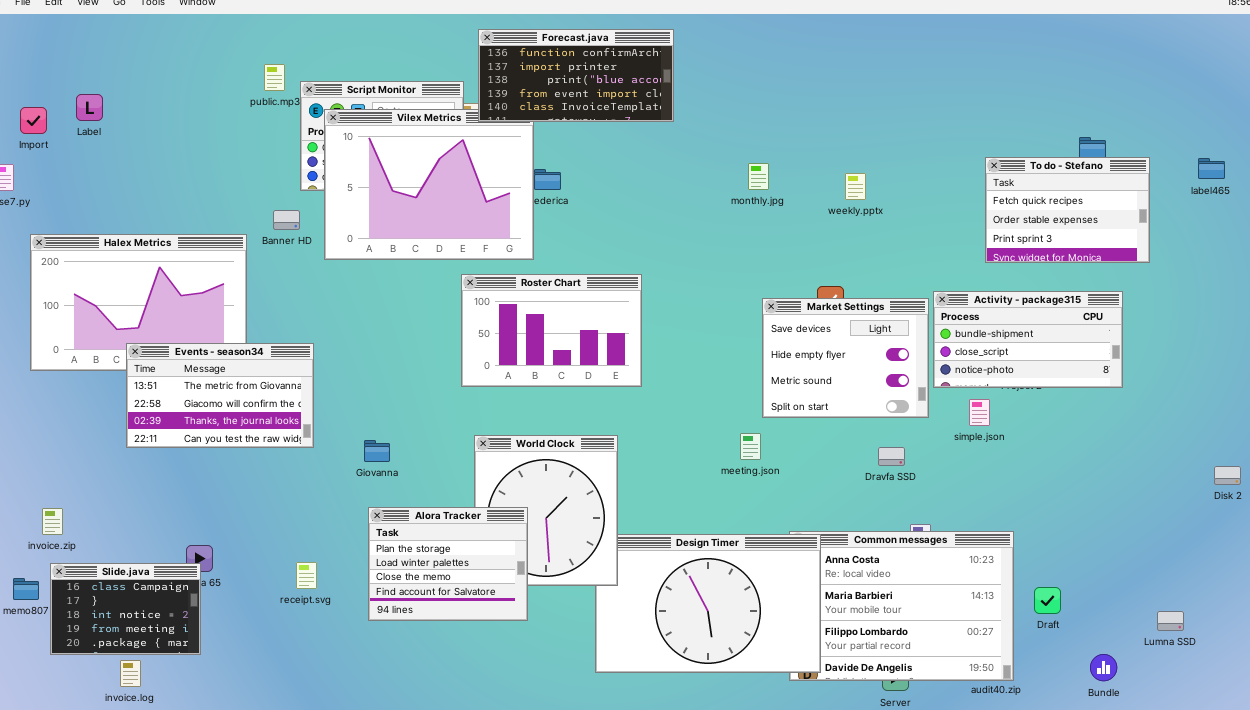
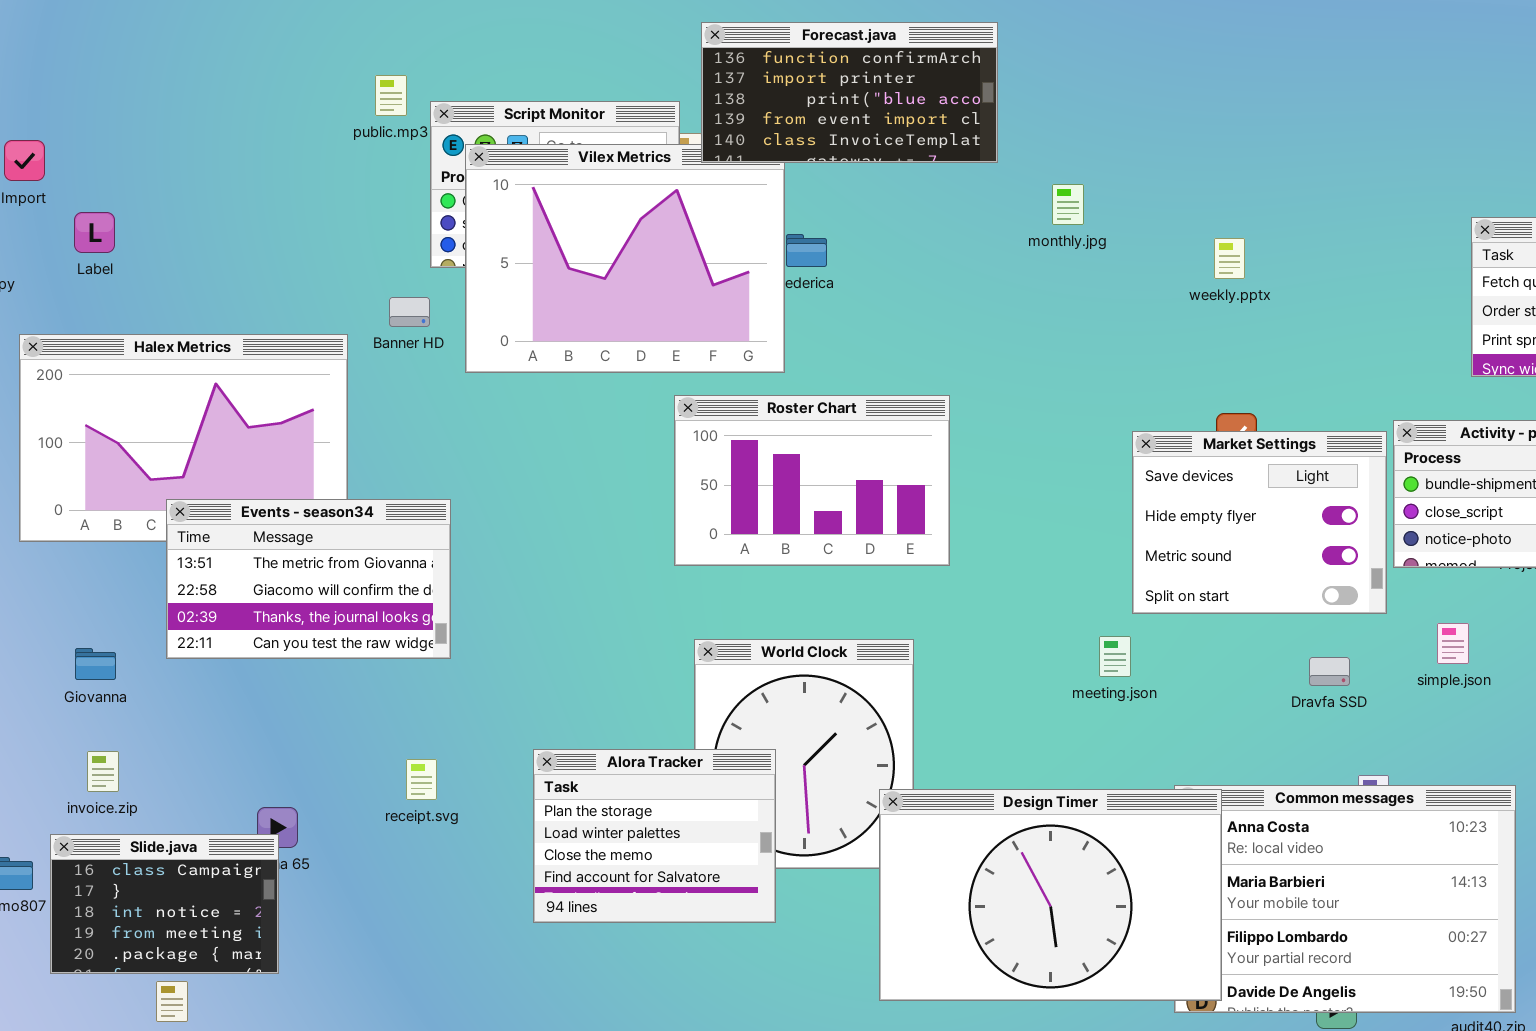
Label: [76,94,103,121] -> [74,212,115,253], moved
monthly.jpg: [748,163,769,190] -> [1052,184,1084,225], moved
weekly.pptx: [845,173,866,200] -> [1214,238,1245,279], moved
simple.json: [969,399,990,426] -> [1437,623,1469,664], moved
Giovanna: [364,440,390,462] -> [75,648,116,680], moved
invoice.zip: [42,508,63,535] -> [87,751,119,792], moved
Design Timer: [595,534,821,673] -> [879,789,1222,1001], raised
receipt.svg: [296,562,317,589] -> [406,759,437,800], moved

